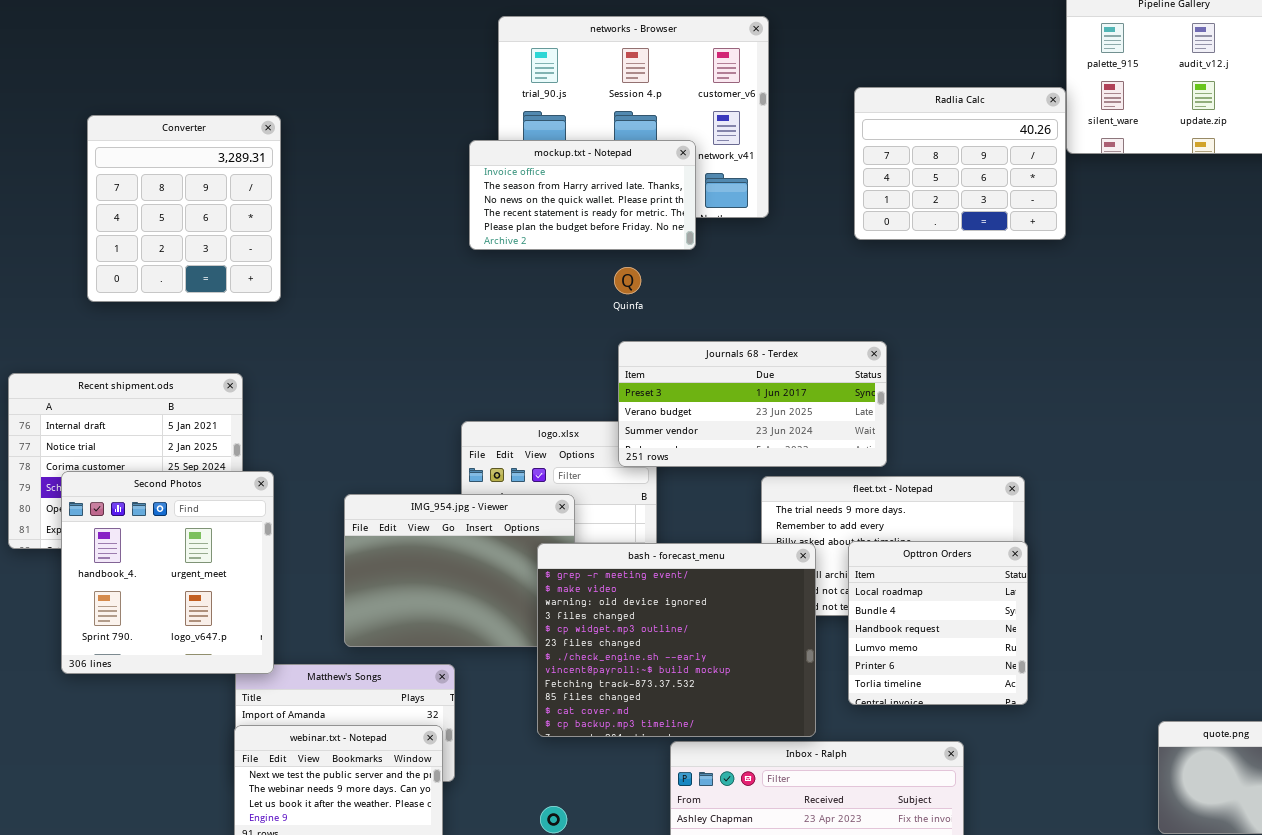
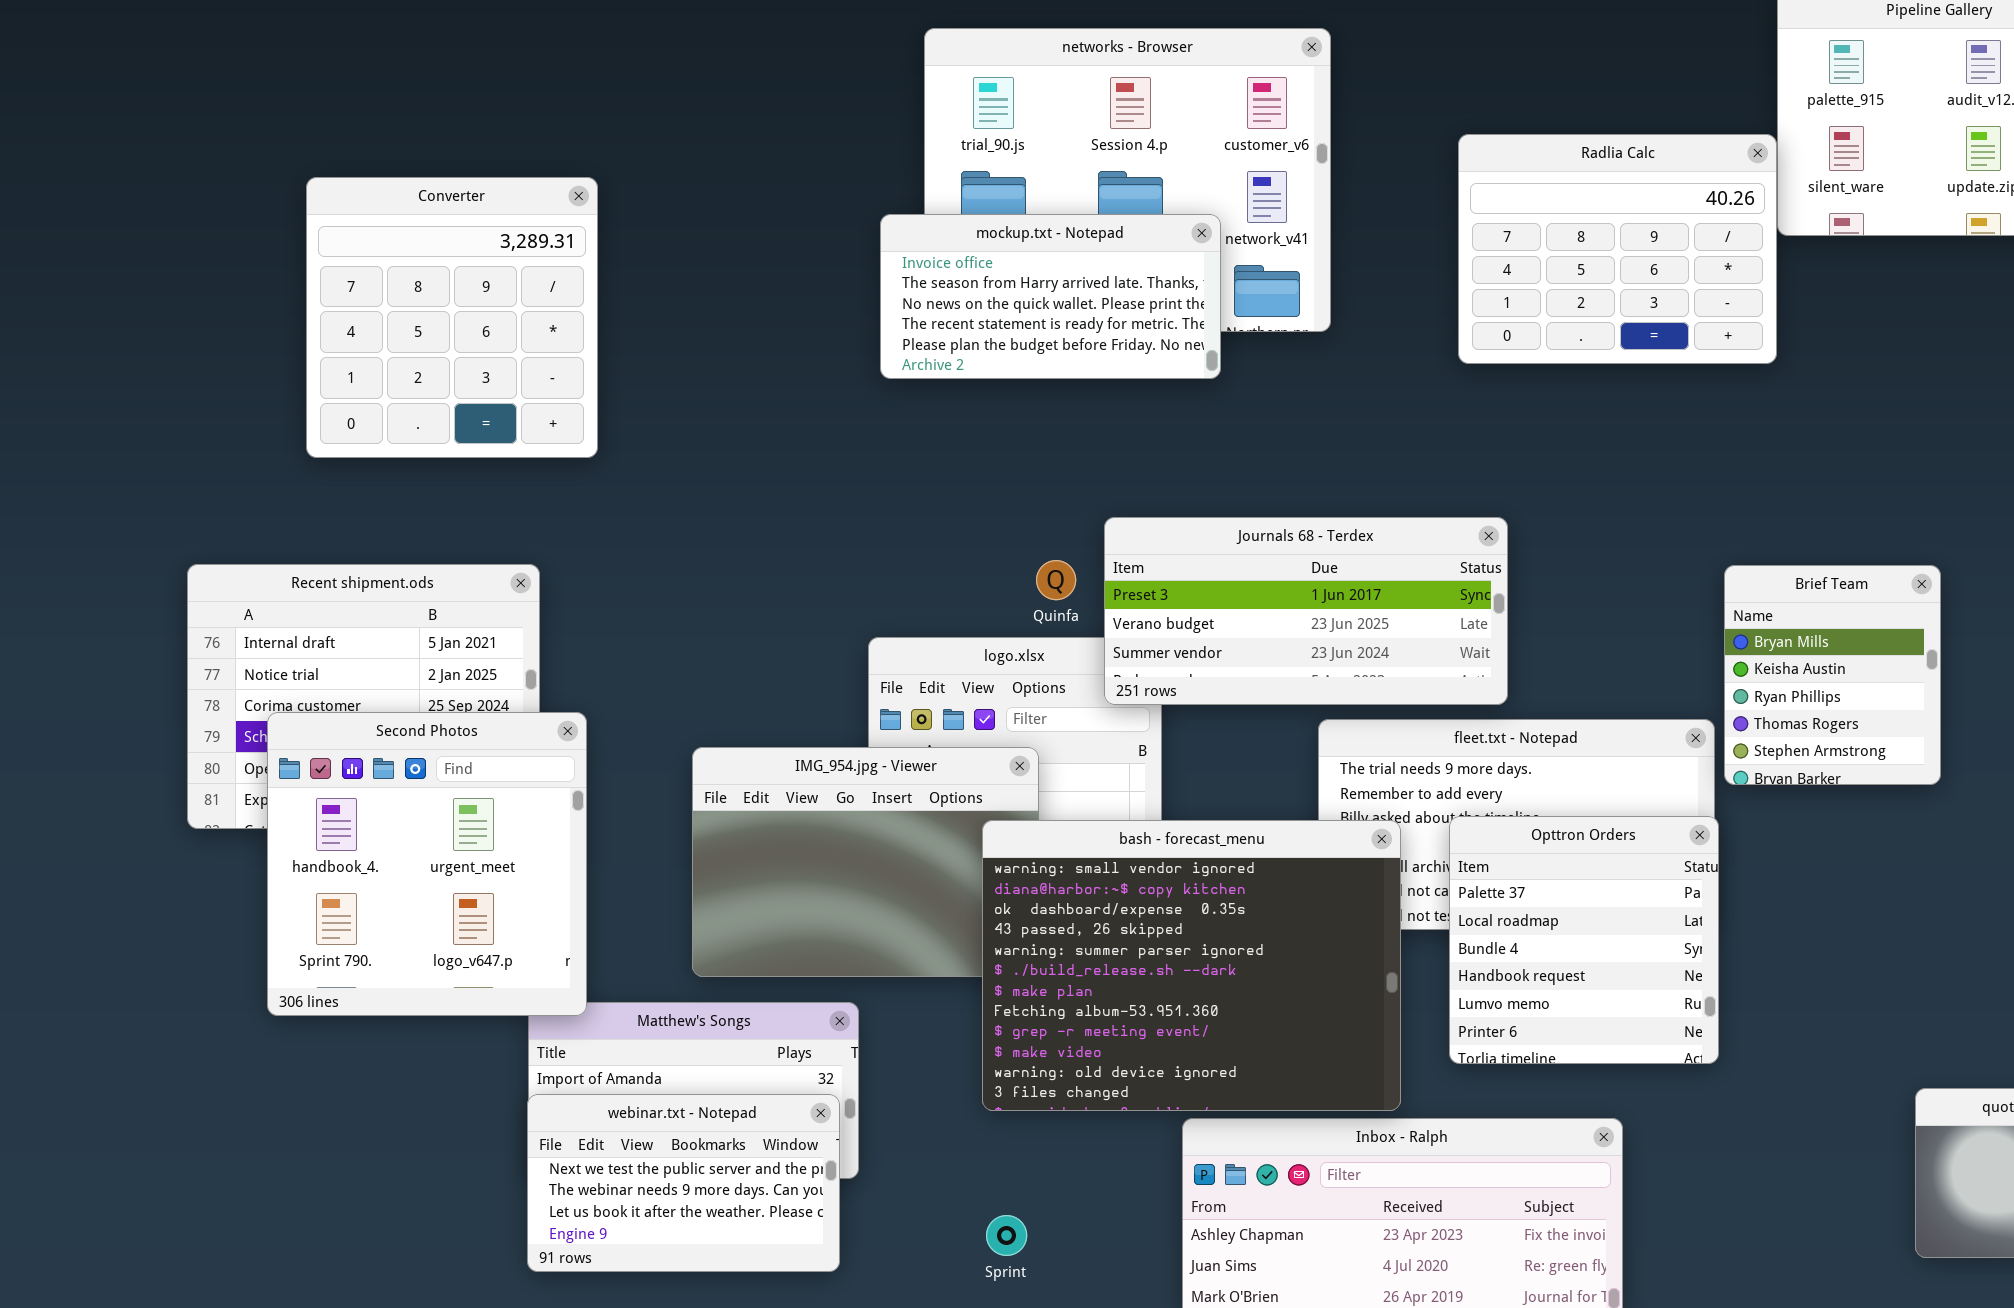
Quinfa: [614,267,641,294] -> [1036,560,1076,600], moved
Brief Team: none -> [1724,565,1941,785], opened
Opttron Orders: [848,541,1028,705] -> [1449,816,1719,1064], scrolled up 1 row
bash - forecast_menu: [537,543,816,737] -> [982,820,1401,1111], scrolled up 8 rows

